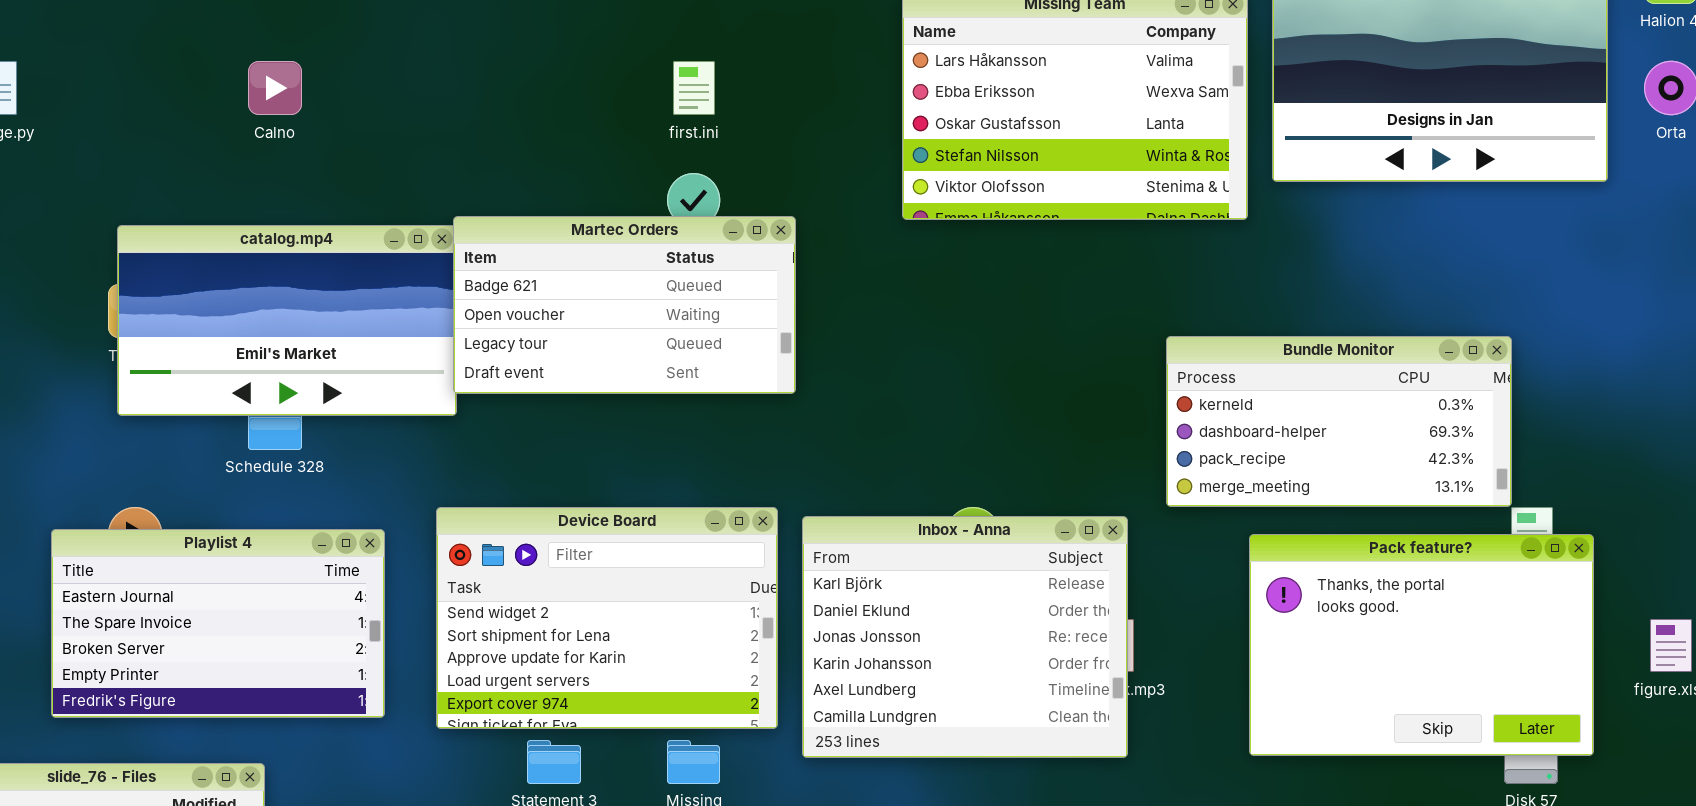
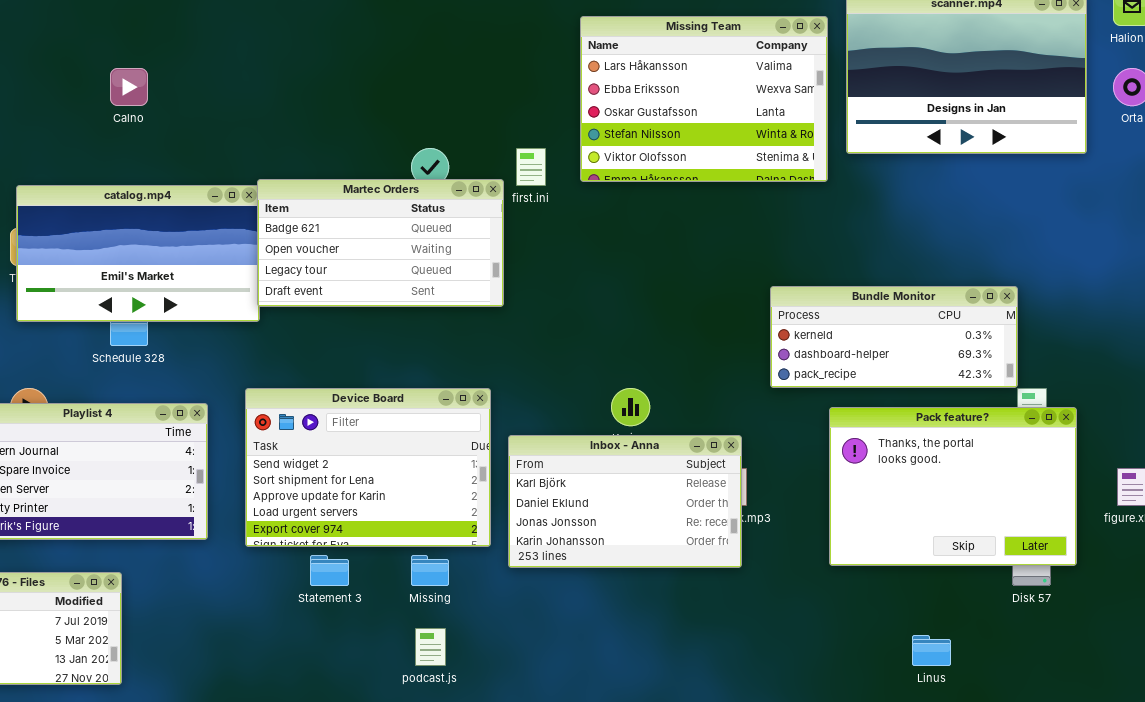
first.ini: [673,61,715,115] -> [516,148,546,186], moved
Bundle Monitor: [1166,336,1512,507] -> [770,286,1018,388], resized
Inbox - Anna: [802,516,1128,758] -> [508,435,742,568], resized

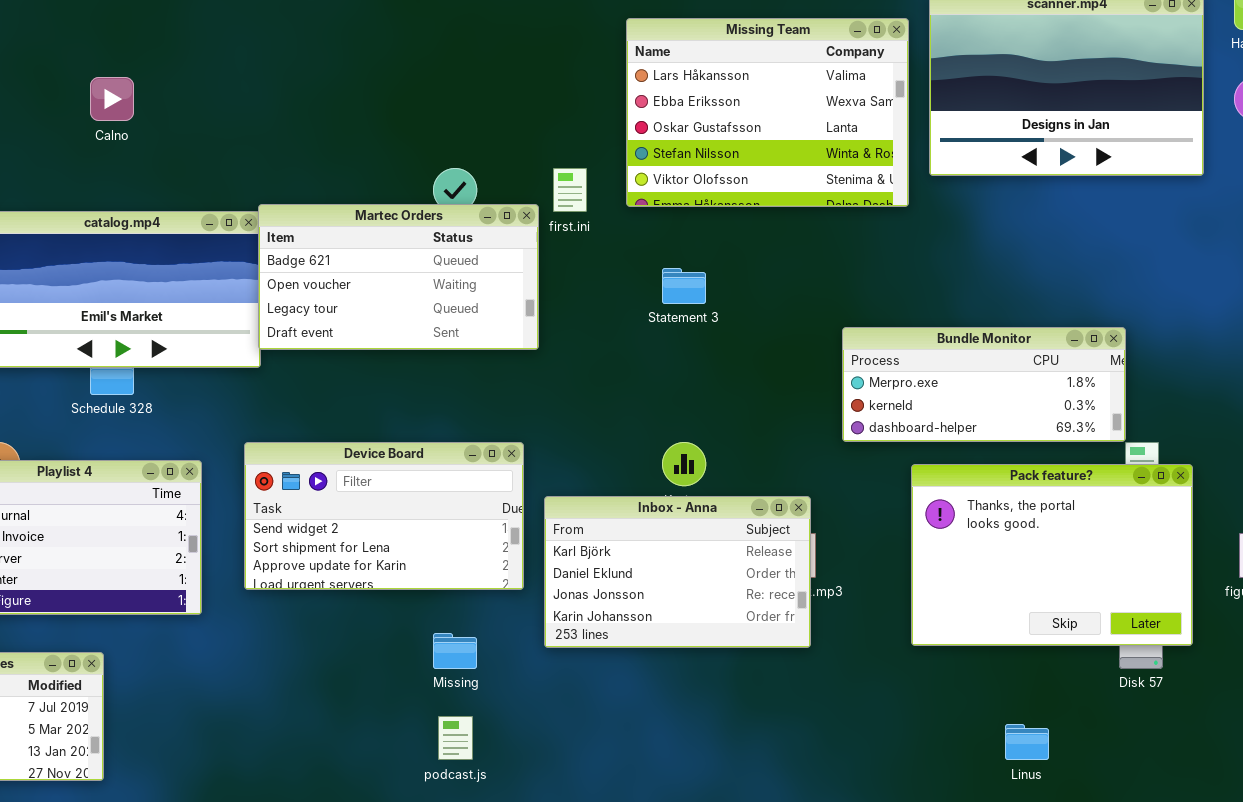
Bundle Monitor: [770,286,1018,388] -> [842,327,1126,442], scrolled up 1 row
Device Board: [245,388,491,547] -> [244,442,524,590], resized
Statement 3: [310,555,349,586] -> [662,268,706,304], moved

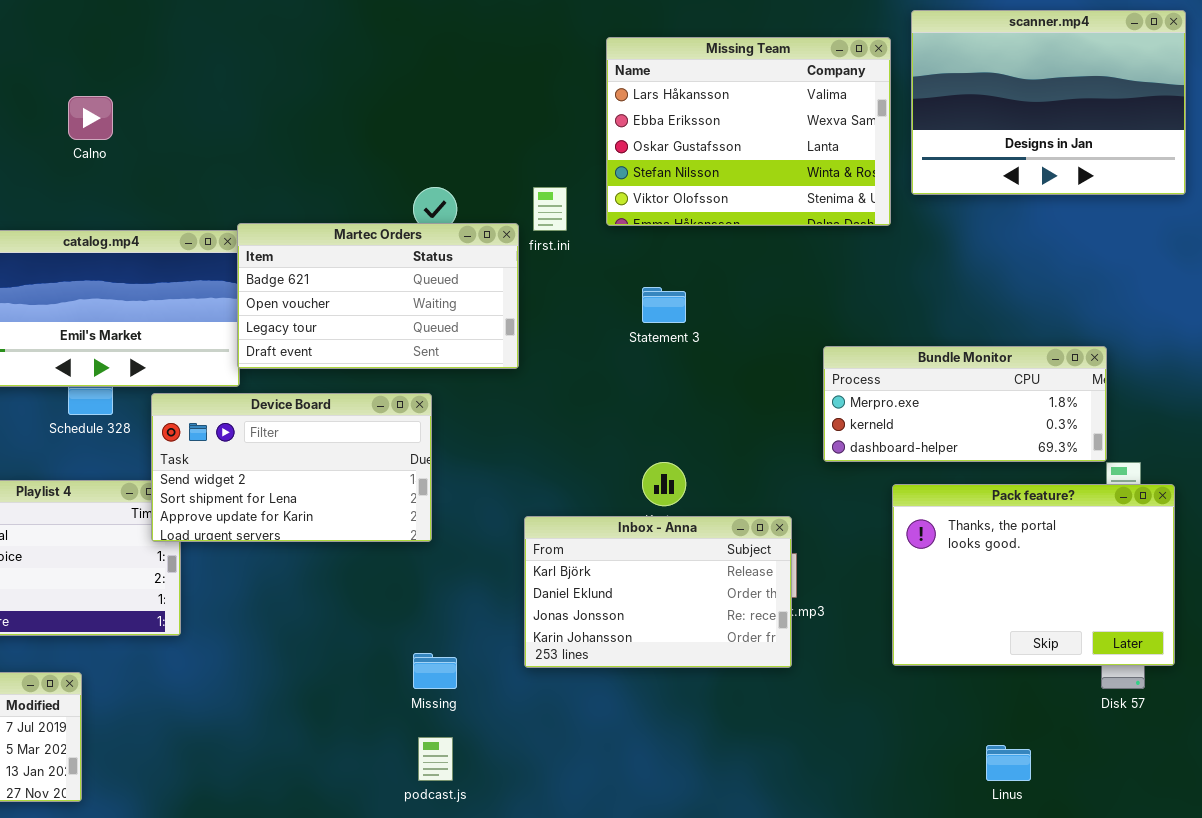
Device Board: [244,442,524,590] -> [151,393,432,542], moved

